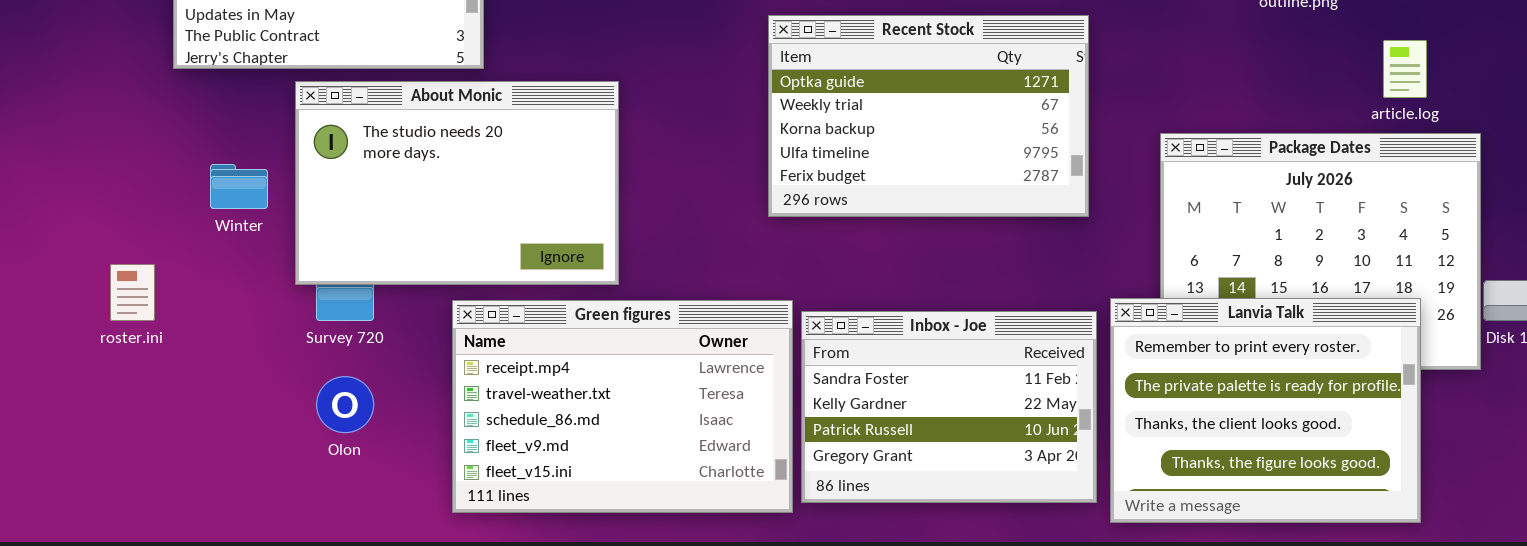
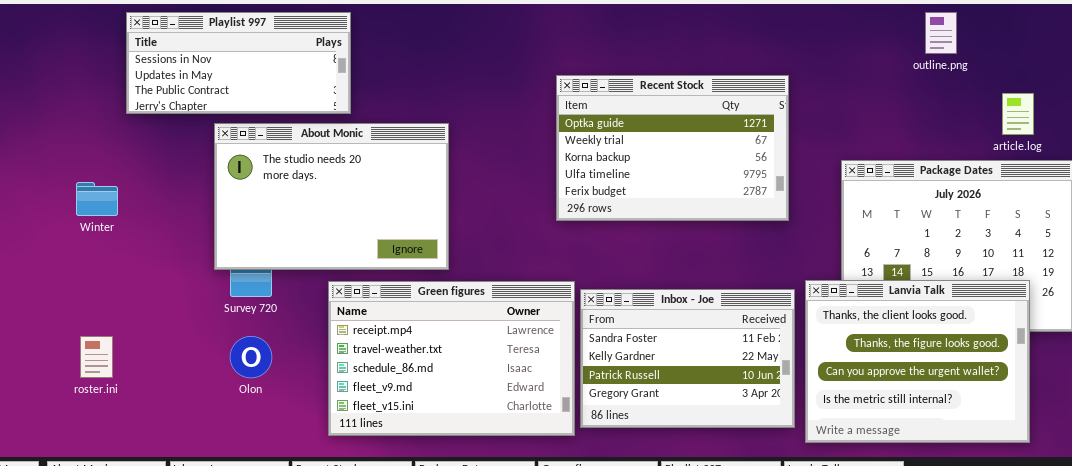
Winter: [210,164,268,209] -> [76,182,118,216], moved
roster.ini: [110,264,155,321] -> [80,336,113,378], moved
Lanvia Talk: [1110,298,1421,523] -> [805,280,1030,443], scrolled down 2 rows

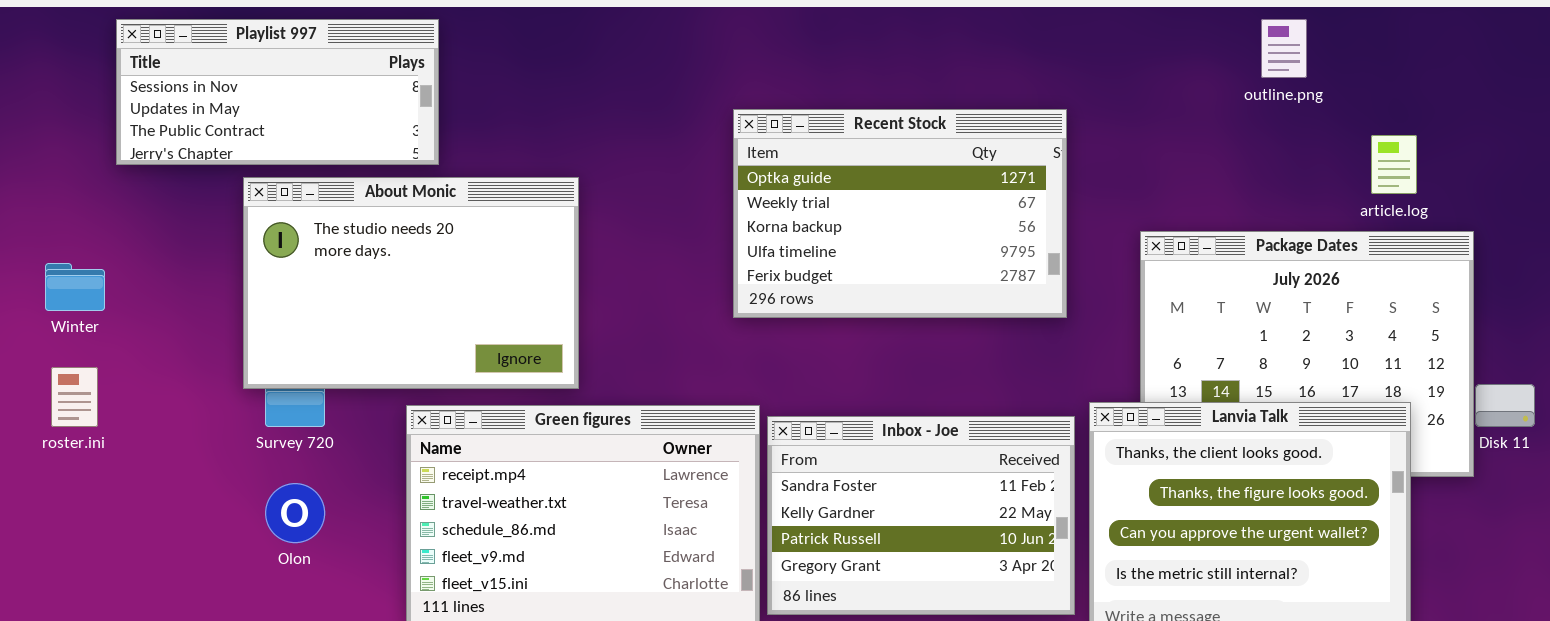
roster.ini: [80,336,113,378] -> [51,367,98,427], moved

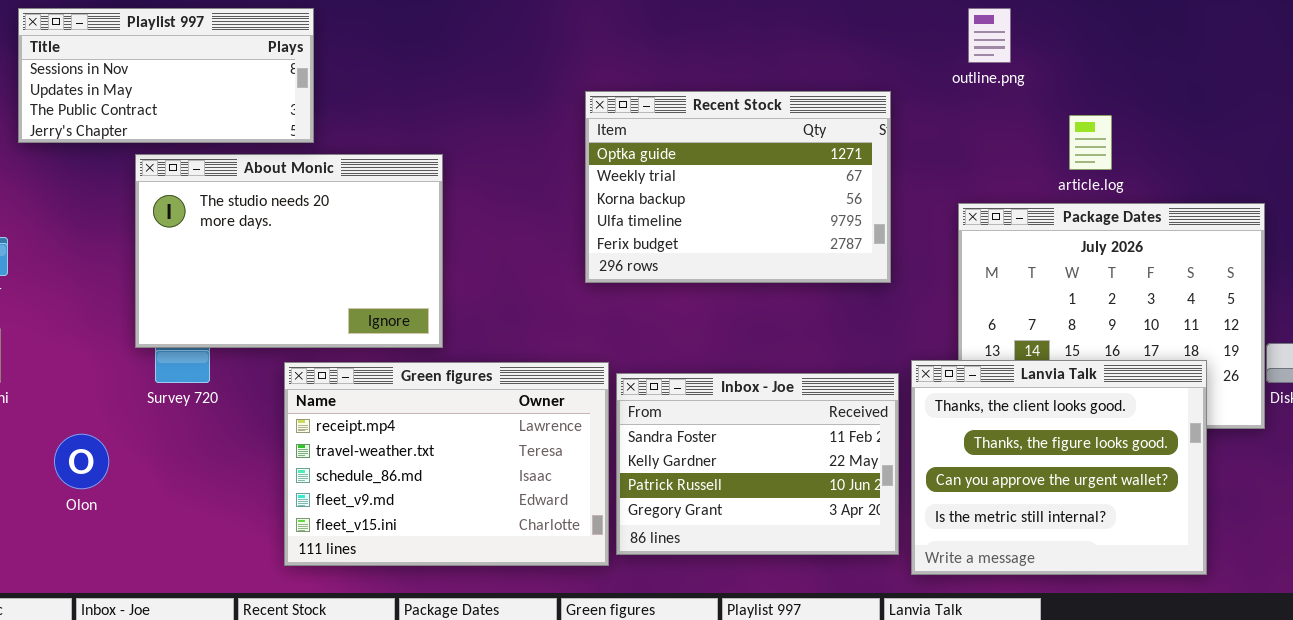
outline.png: [1261,19,1307,78] -> [968,8,1011,63], moved
article.log: [1371,135,1417,194] -> [1069,115,1112,170], moved
Olon: [265,483,325,543] -> [54,434,109,489], moved

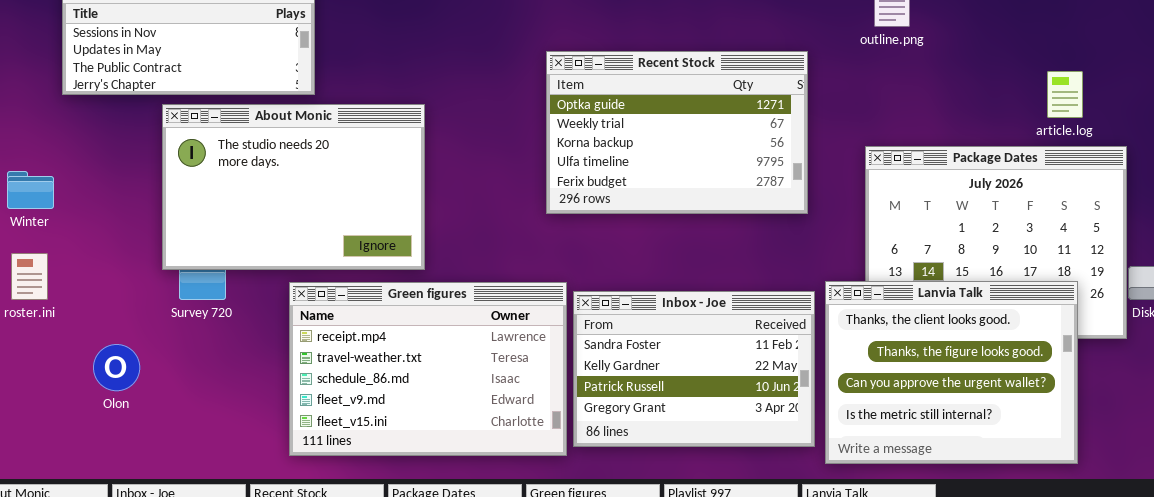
article.log: [1069,115,1112,170] -> [1047,71,1083,118], moved

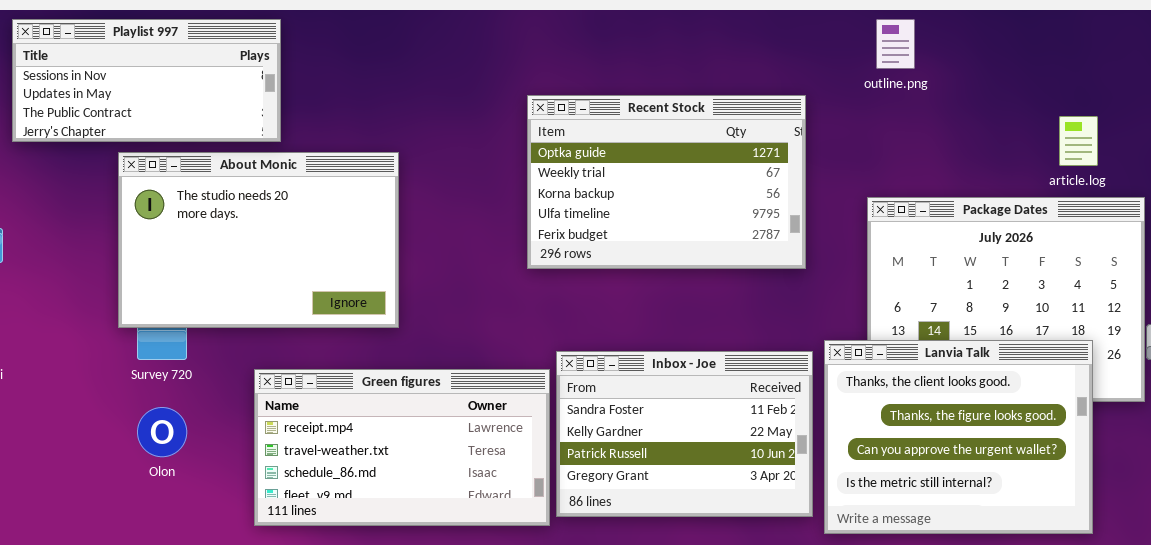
Green figures: [289,282,567,456] -> [254,369,550,526], resized
Olon: [93,344,140,391] -> [137,407,187,457], moved

